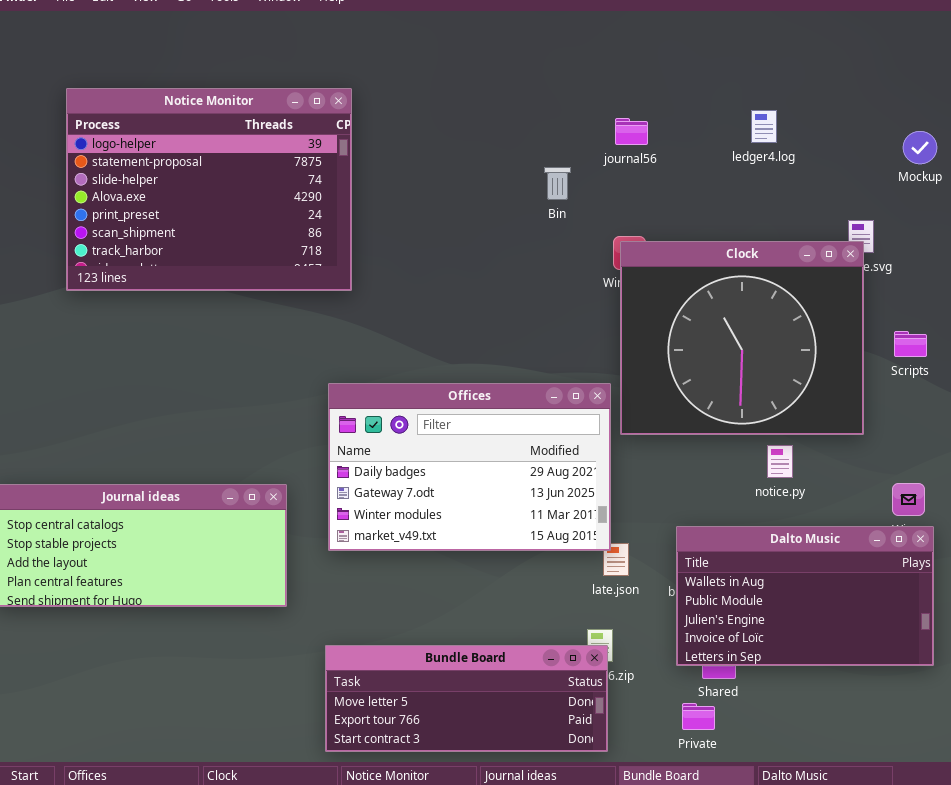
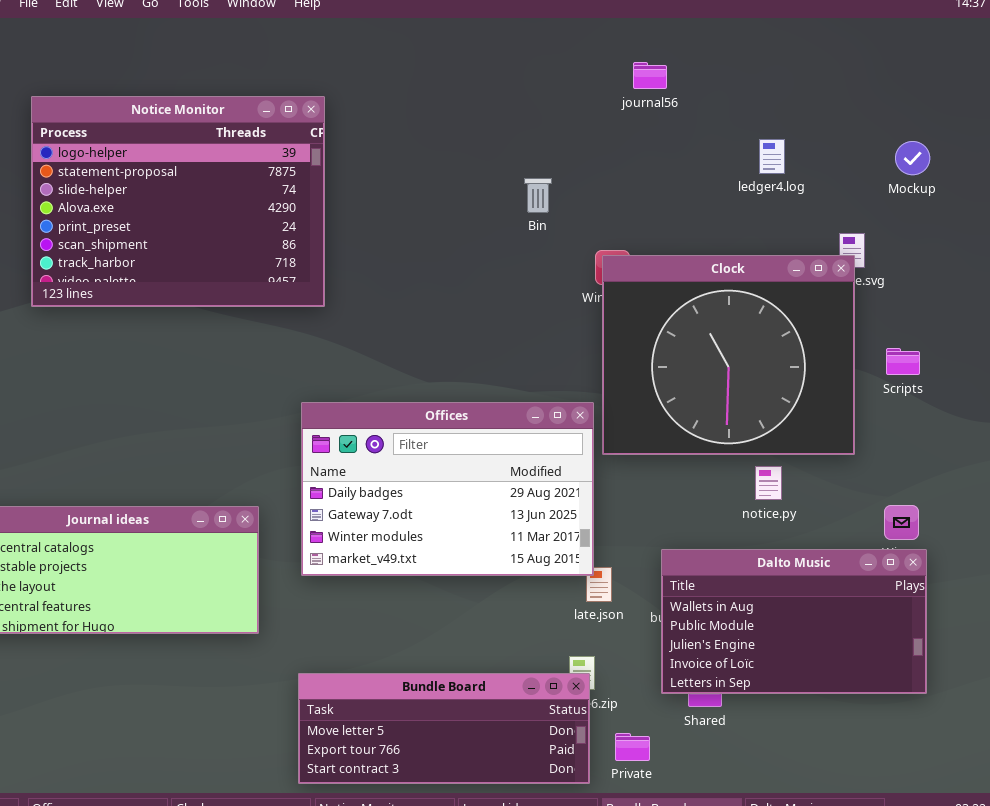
ledger4.log: [751,110,777,143] -> [759,139,785,174], moved
journal56: [615,118,648,145] -> [633,62,667,89], moved
Private: [682,703,715,730] -> [615,733,650,761], moved

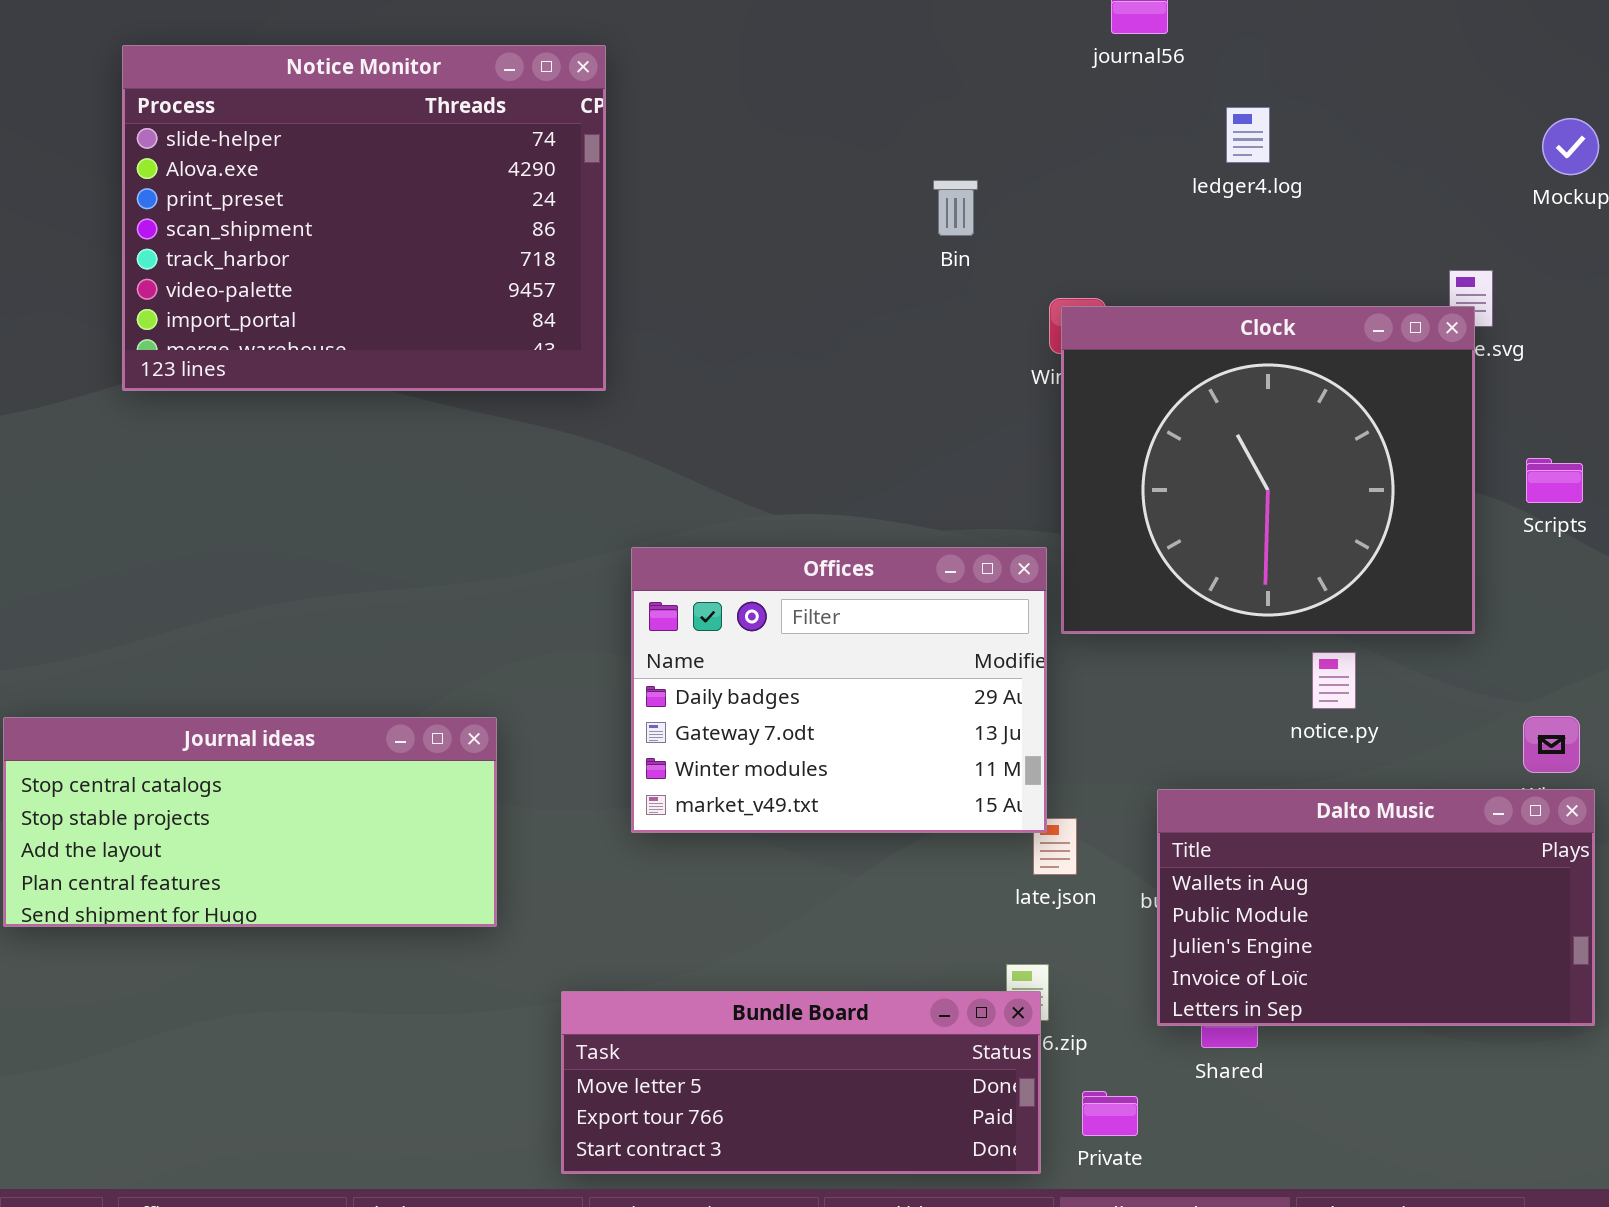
Notice Monitor: [31,96,325,307] -> [122,45,606,391], scrolled down 2 rows
ledger4.log: [759,139,785,174] -> [1226,107,1270,163], moved
Offices: [301,402,594,576] -> [631,547,1047,833], resized

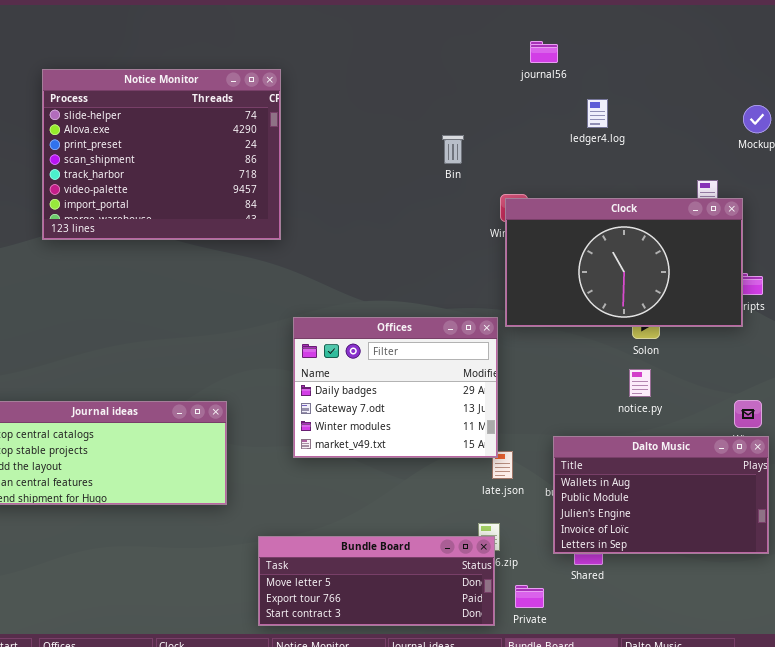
Clock: [1061,306,1475,634] -> [505,198,743,327], resized

